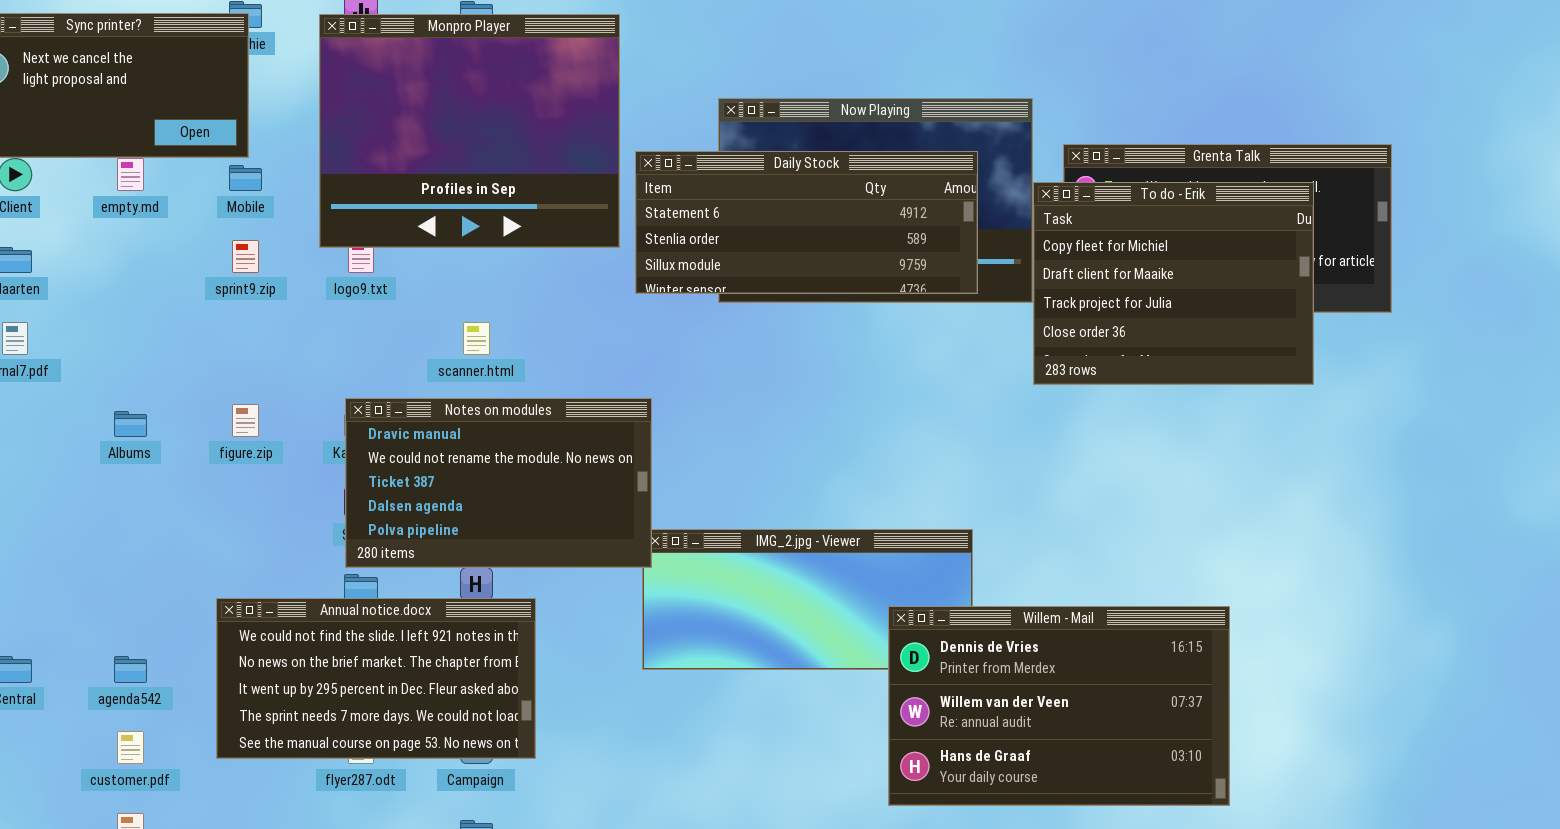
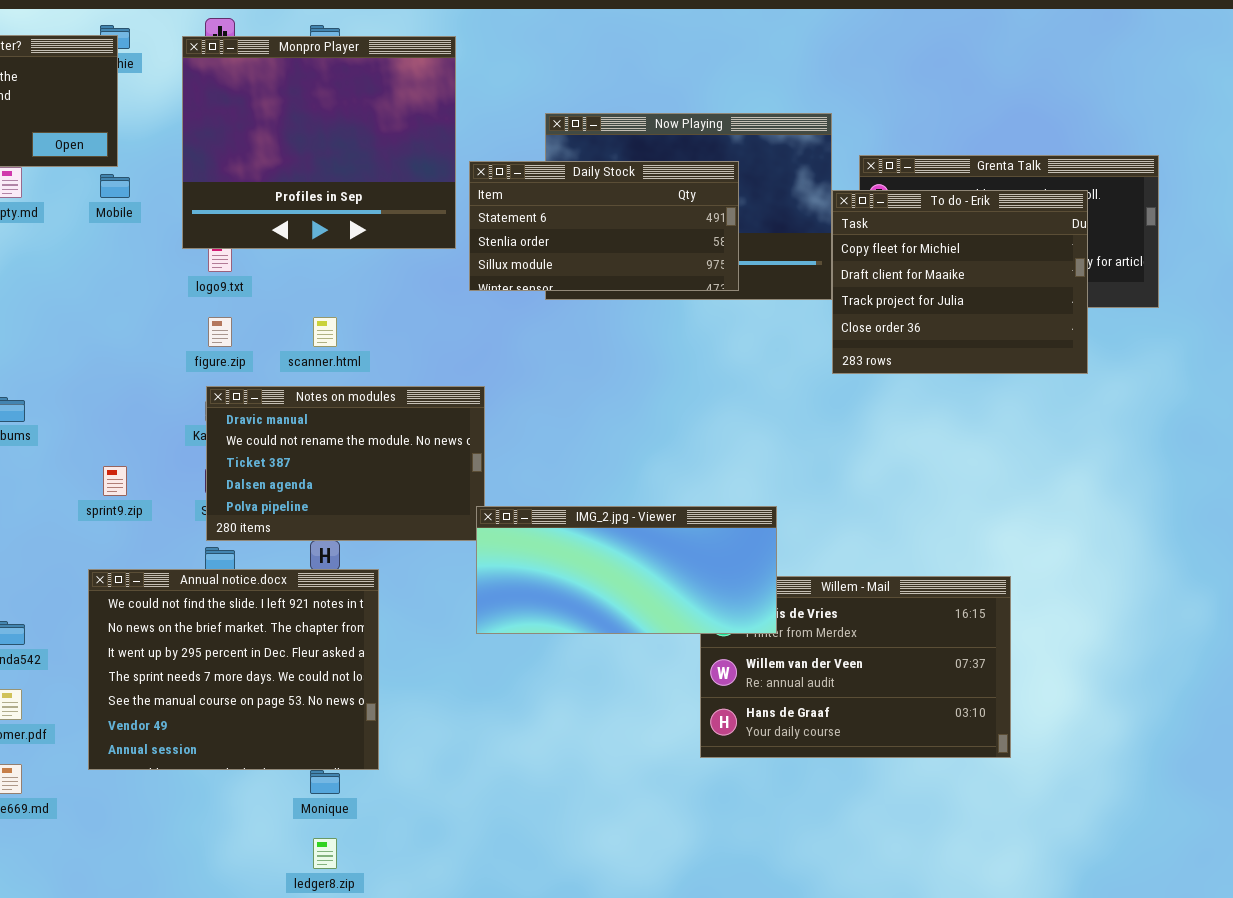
Daily Stock: [635,151,978,294] -> [469,161,739,291], resized
sprint9.zip: [232,240,259,273] -> [103,466,127,496], moved
figure.zip: [232,404,259,437] -> [208,317,232,347], moved
IMG_2.jpg - Viewer: [642,529,973,670] -> [476,506,777,634], raised
Annual notice.docx: [216,598,536,759] -> [88,569,379,770], resized

